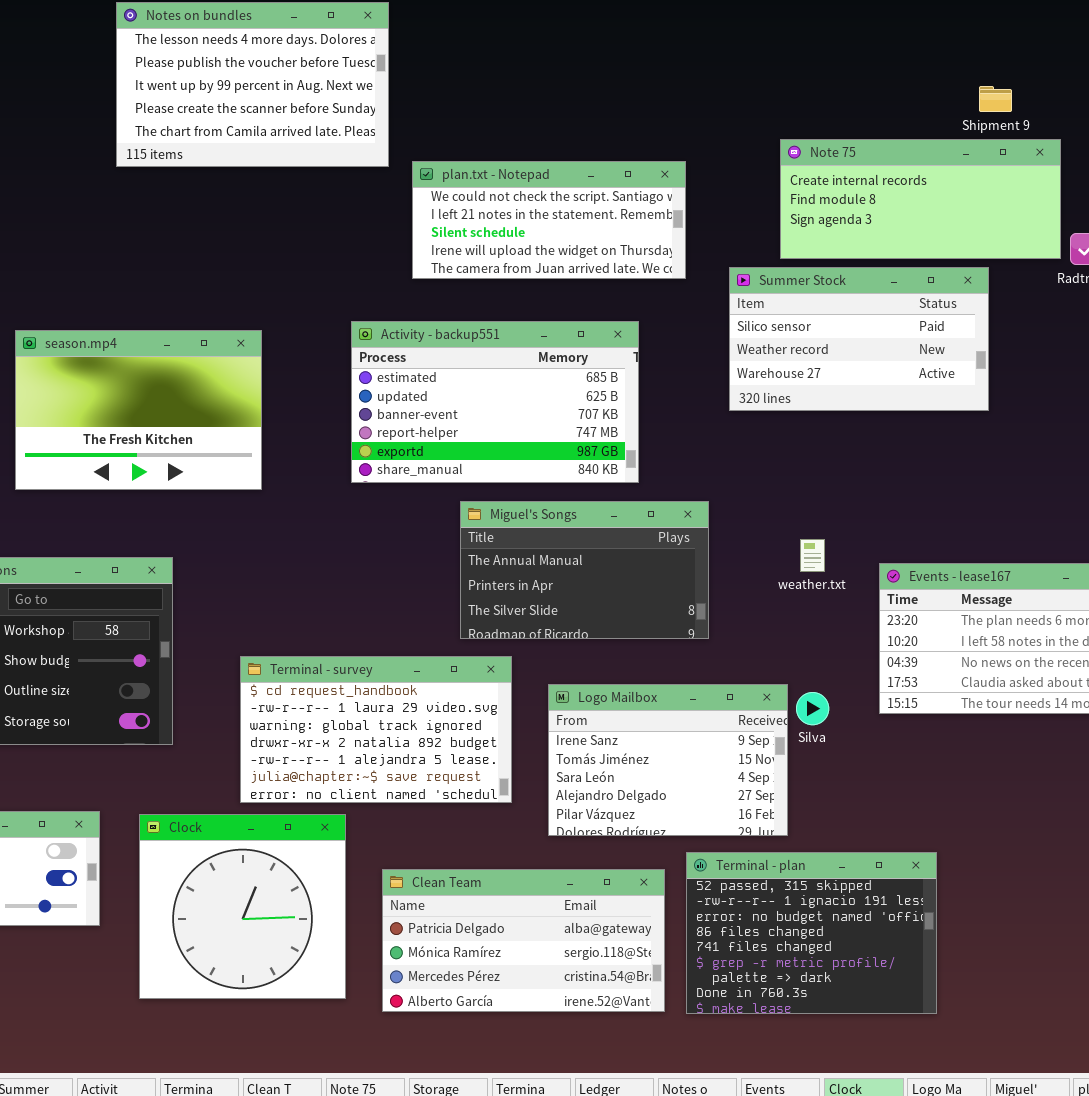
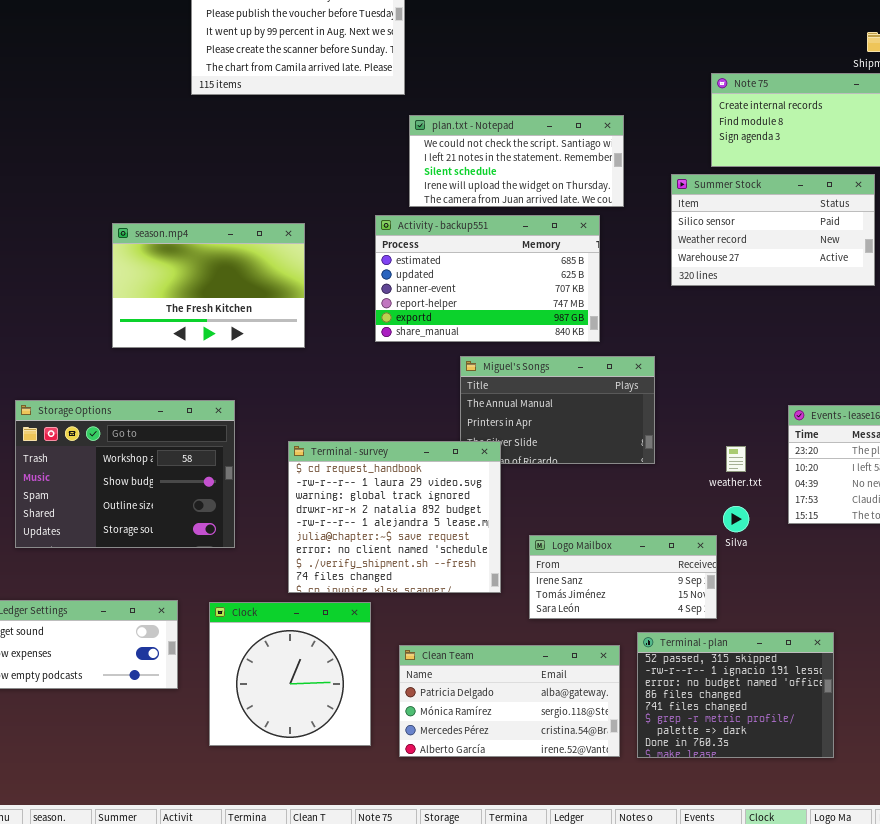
plan.txt - Notepad: [412,161,686,279] -> [409,115,624,207], moved
weather.txt: [800,539,825,572] -> [726,446,746,472], moved
Terminal - survey: [240,656,512,803] -> [288,441,501,593], resized
Logo Mailbox: [548,684,788,836] -> [529,535,717,619], resized

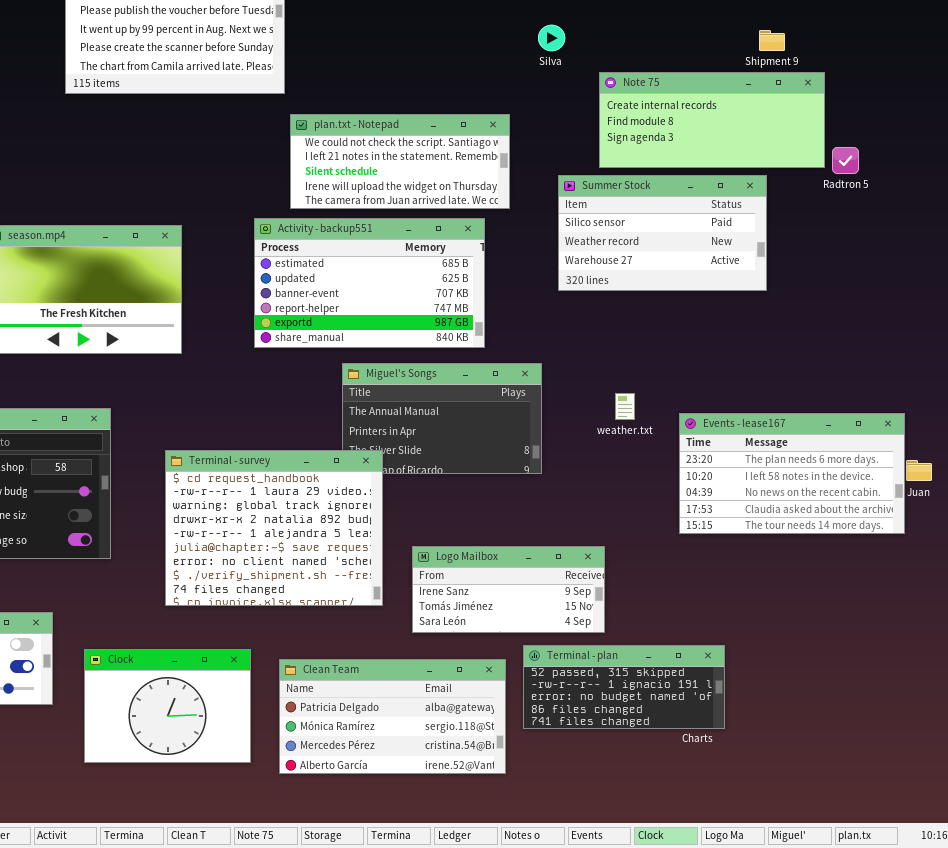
weather.txt: [726,446,746,472] -> [615,393,635,420], moved
Silva: [723,506,749,532] -> [538,25,565,51], moved
Clock: [209,602,371,746] -> [84,649,251,763], resized
Terminal - plan: [637,632,834,758] -> [523,645,725,729], resized

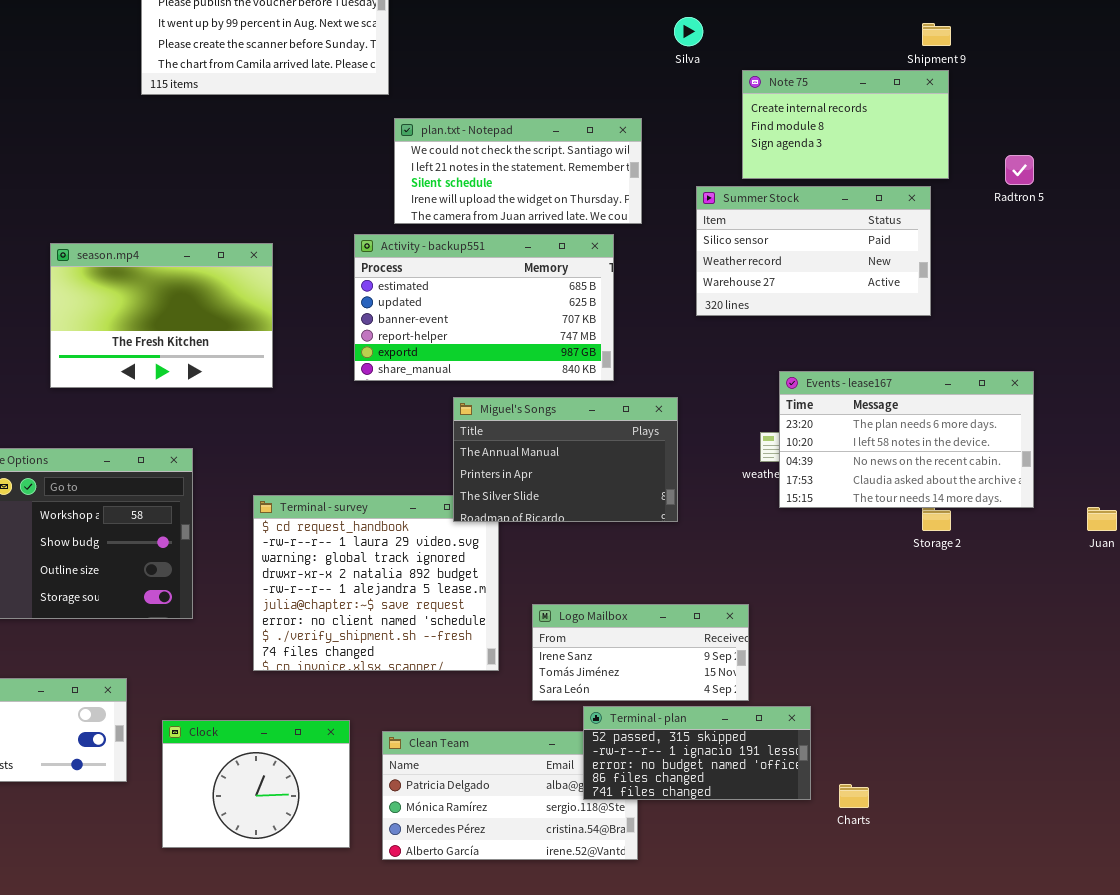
Note 75: [599,72,825,168] -> [742,70,949,179], resized
Miguel's Songs: [342,363,542,474] -> [453,397,678,522], raised
Events - lease167: [679,413,905,534] -> [779,371,1034,508], moved
Terminal - plan: [523,645,725,729] -> [583,706,811,800], moved

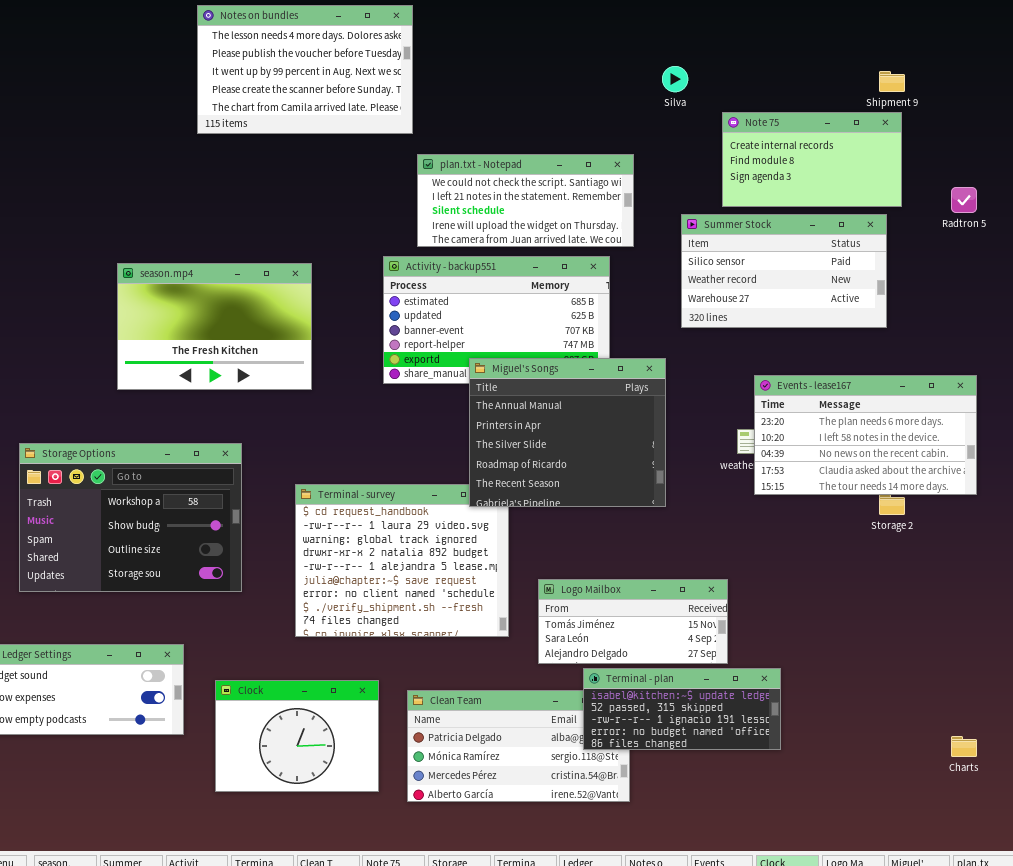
Miguel's Songs: [453,397,678,522] -> [469,358,666,507], resized
Logo Mailbox: [532,604,749,701] -> [538,579,728,664], scrolled down 1 row
Terminal - plan: [583,706,811,800] -> [583,668,781,750], scrolled up 1 row
Charts: [839,784,869,808] -> [951,736,977,757], moved

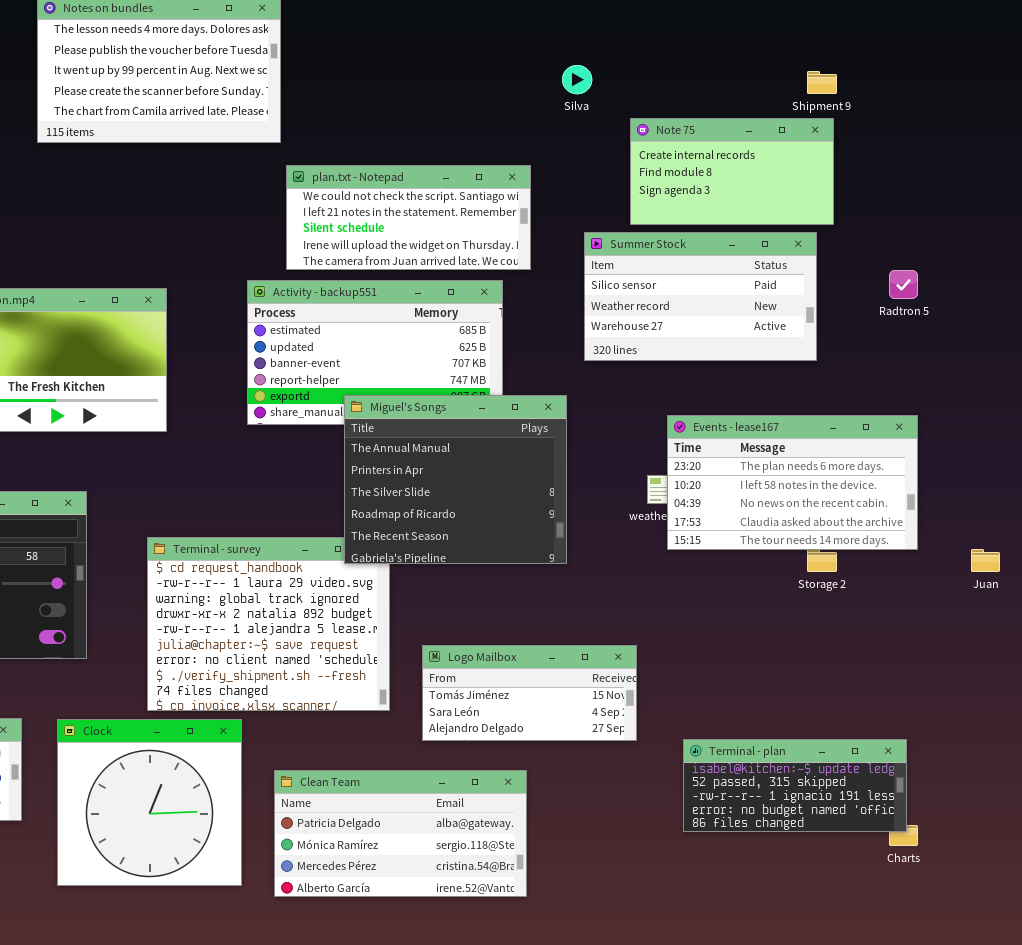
Radtron 5: [951,187,977,213] -> [889,270,918,299], moved
Terminal - plan: [583,668,781,750] -> [683,739,907,832], moved
Clock: [215,680,379,792] -> [57,719,242,886], resized

